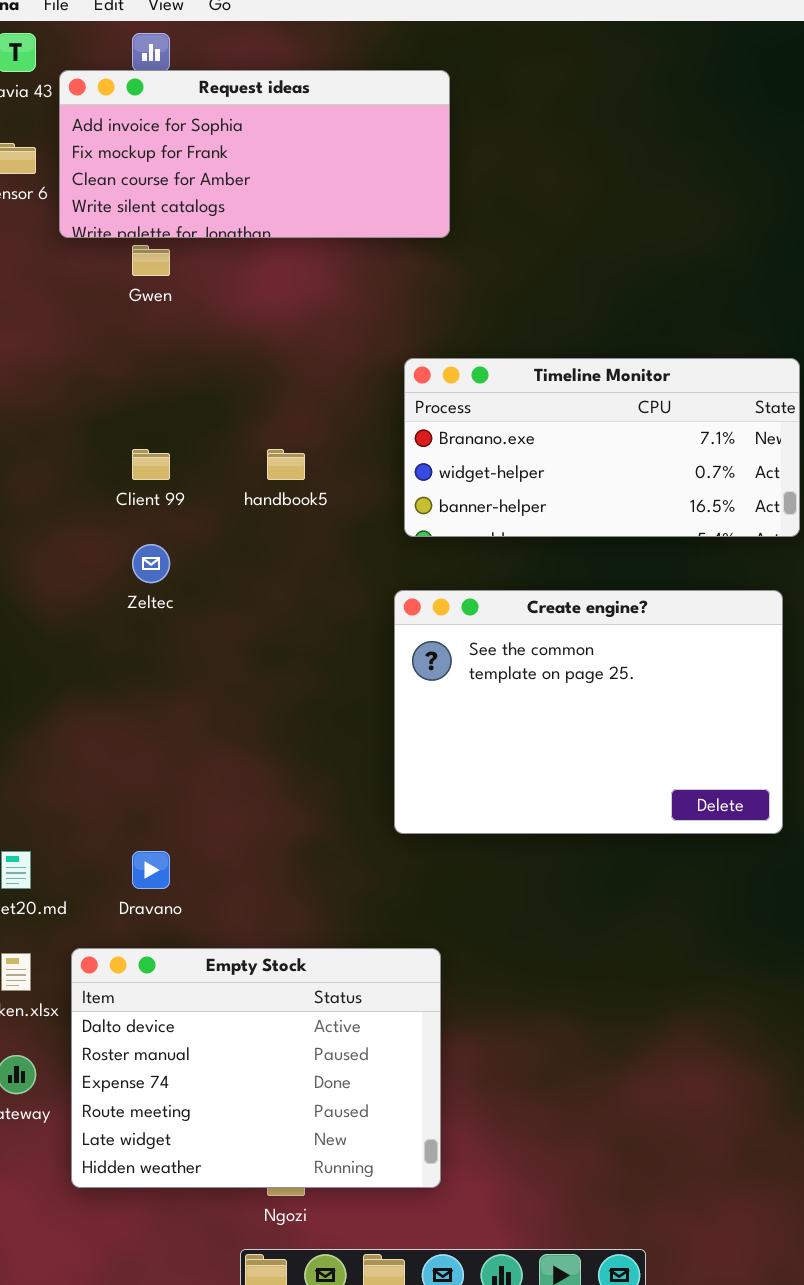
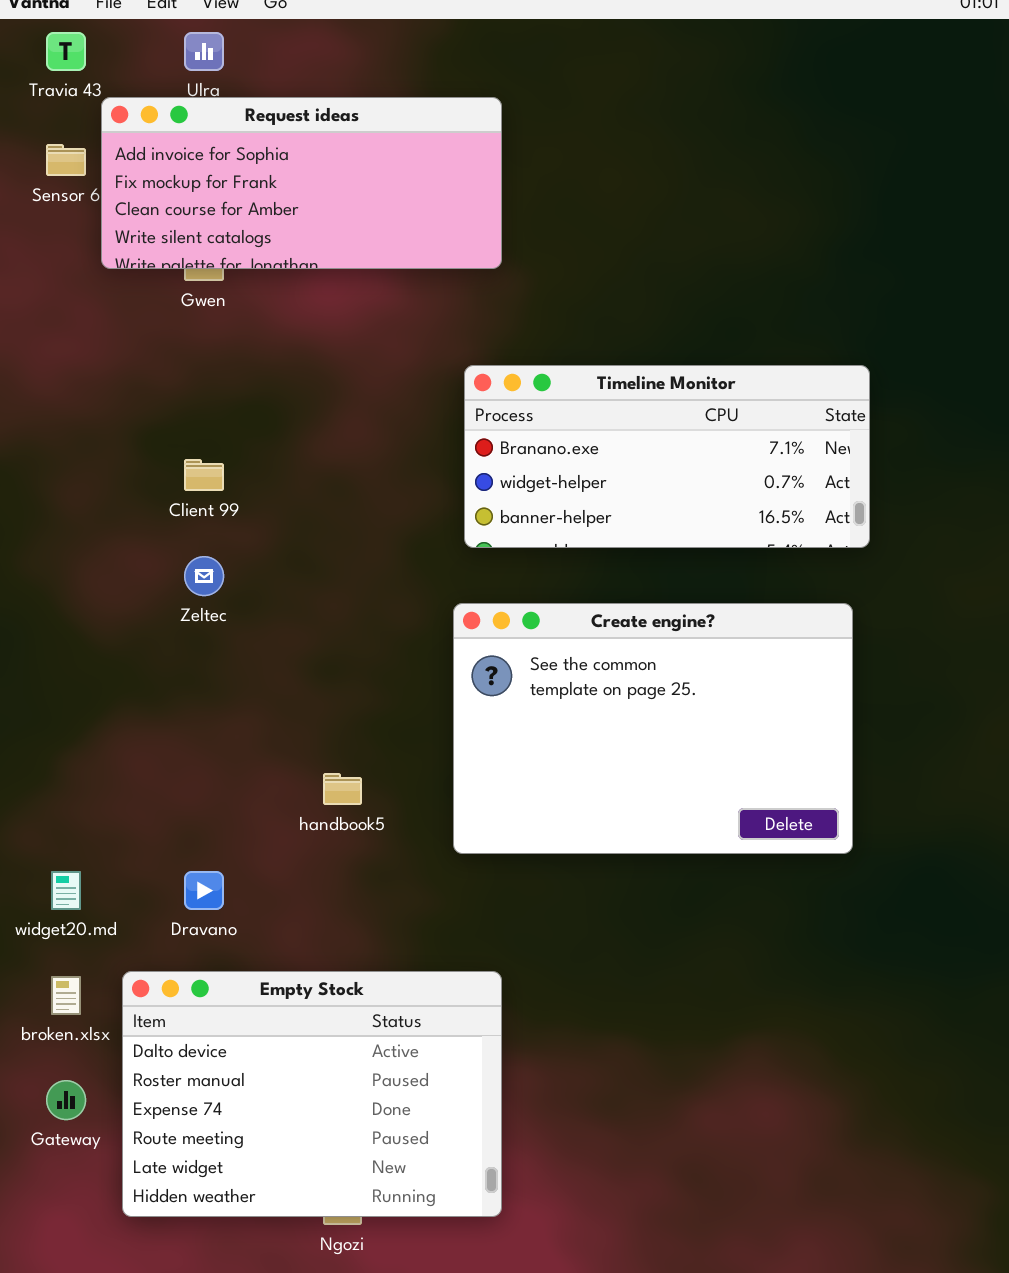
Request ideas: [59,70,450,238] -> [101,97,502,269], moved
handbook5: [267,449,305,480] -> [323,773,362,805], moved

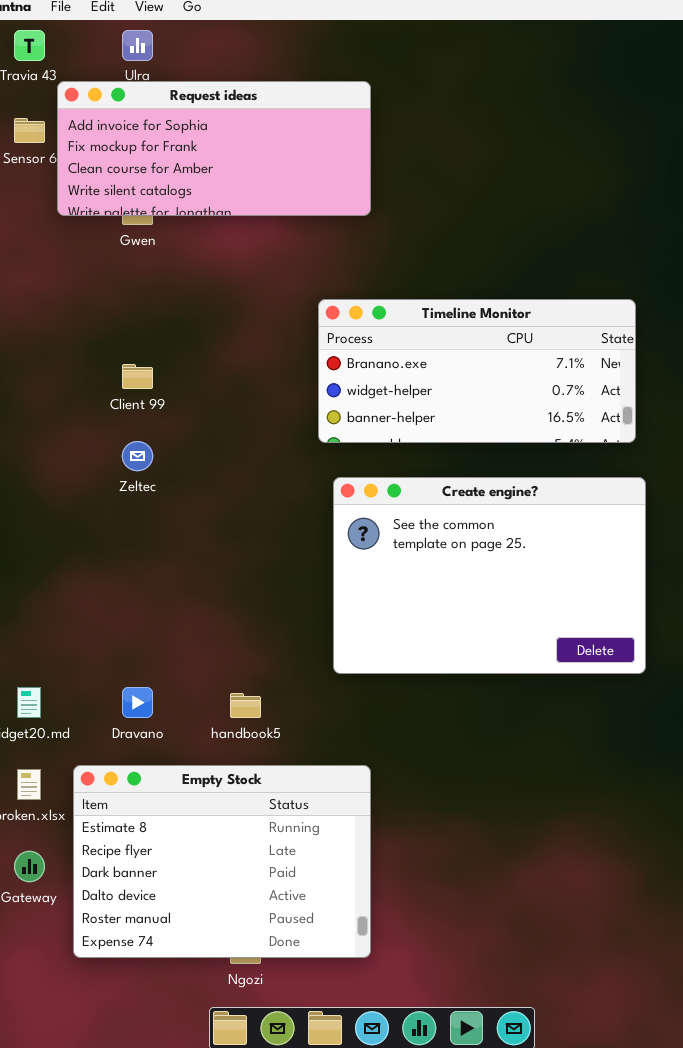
Timeline Monitor: [464,365,870,548] -> [318,299,636,443], moved
handbook5: [323,773,362,805] -> [230,693,261,718], moved
Empty Stock: [122,971,502,1217] -> [73,765,371,958], scrolled up 3 rows

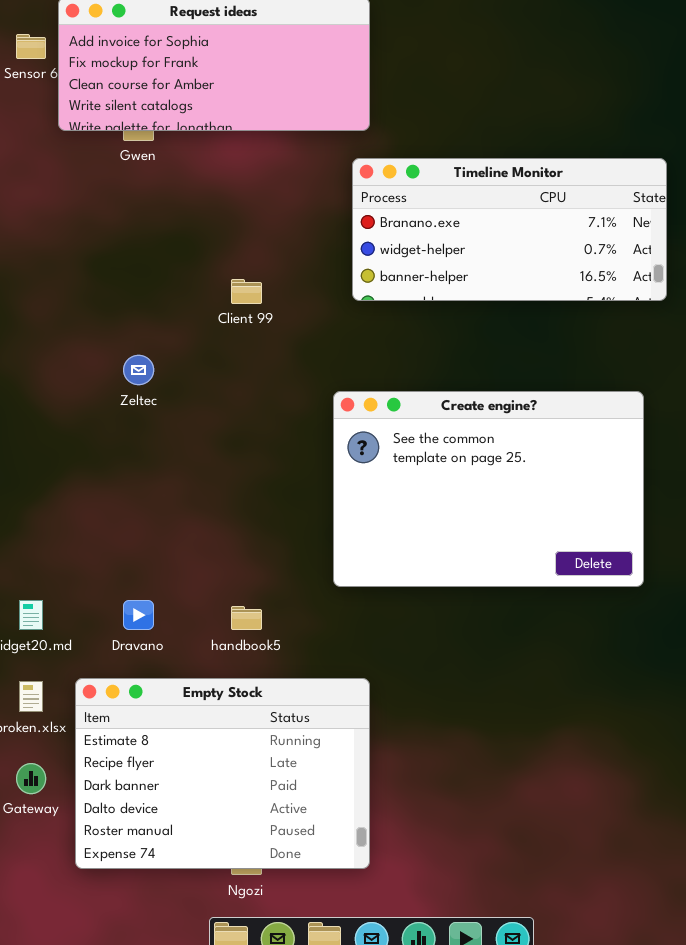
Timeline Monitor: [318,299,636,443] -> [352,158,667,301], moved
Client 99: [122,364,153,389] -> [231,279,262,304], moved

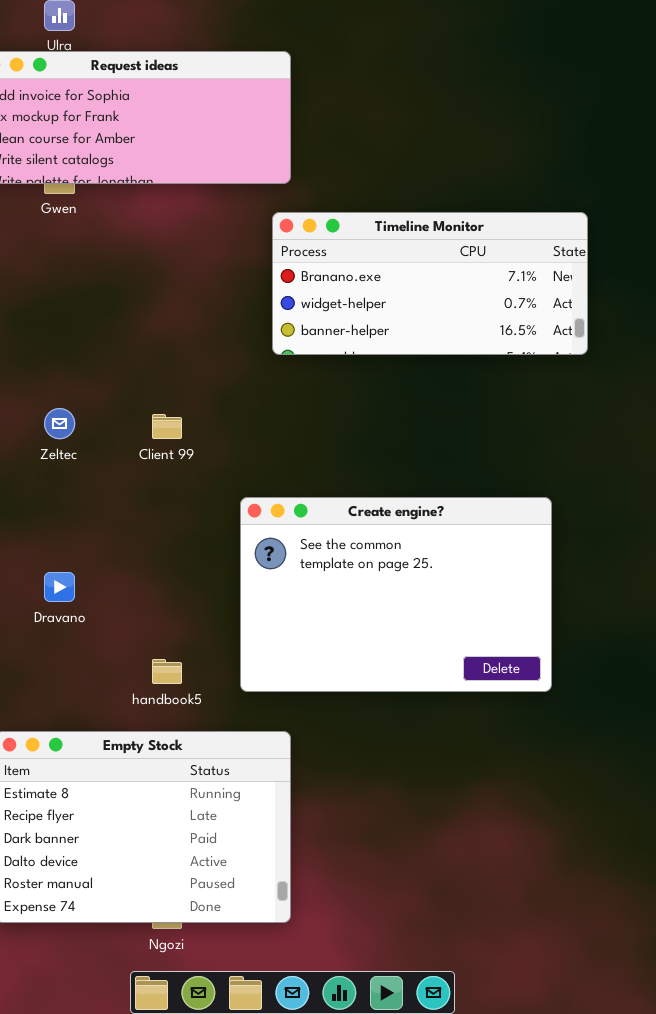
Client 99: [231,279,262,304] -> [152,414,182,439], moved
Create engine?: [333,391,644,587] -> [240,497,552,692], moved
Dravano: [123,600,154,630] -> [44,572,75,602], moved

